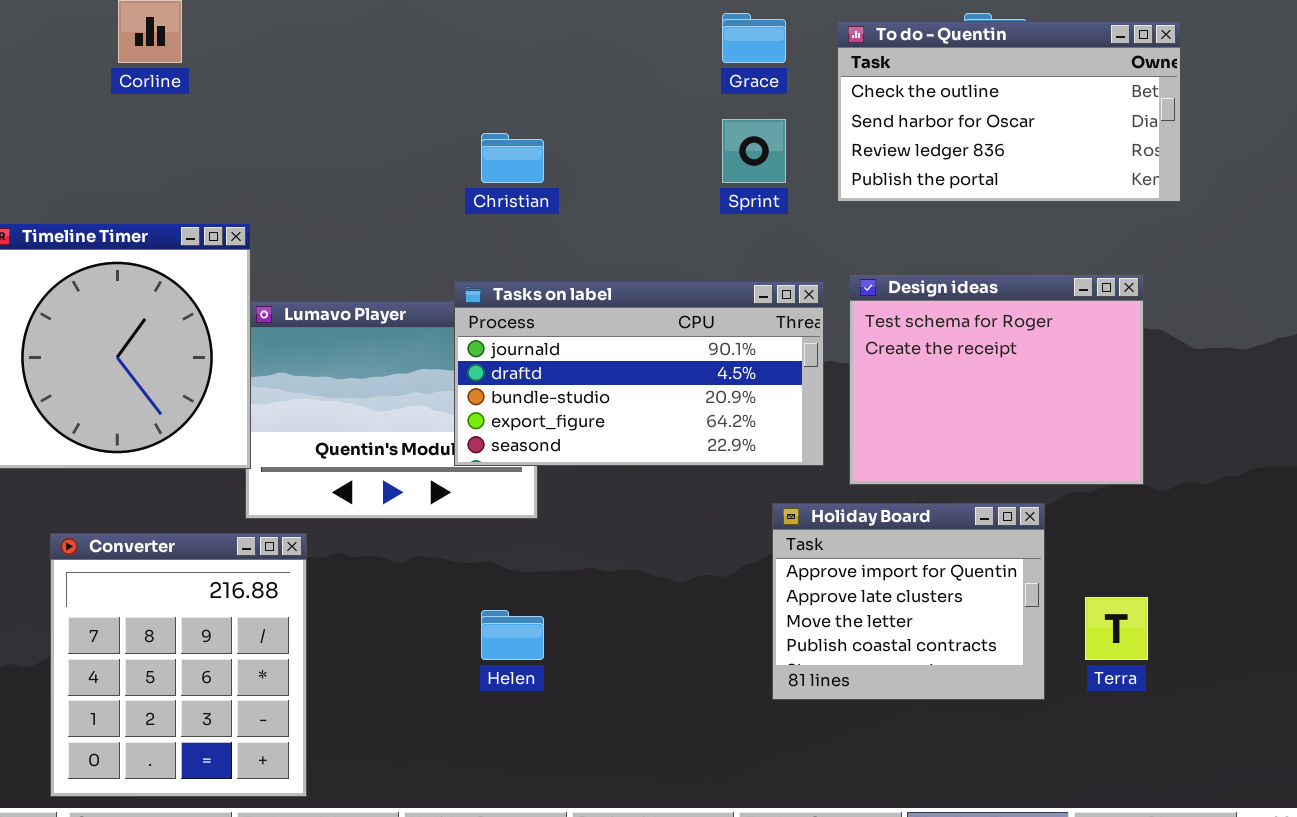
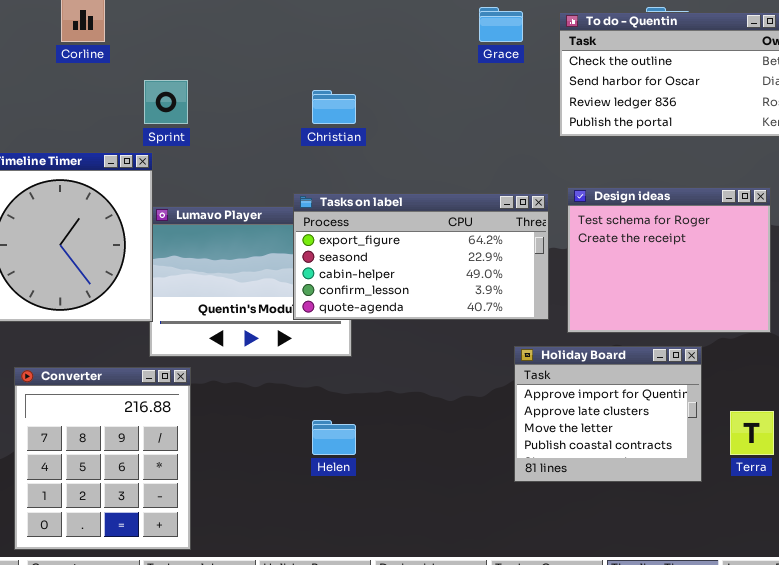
Sprint: [722,119,786,183] -> [144,80,188,124], moved
Tasks on label: [454,281,824,466] -> [293,193,549,320], scrolled down 3 rows

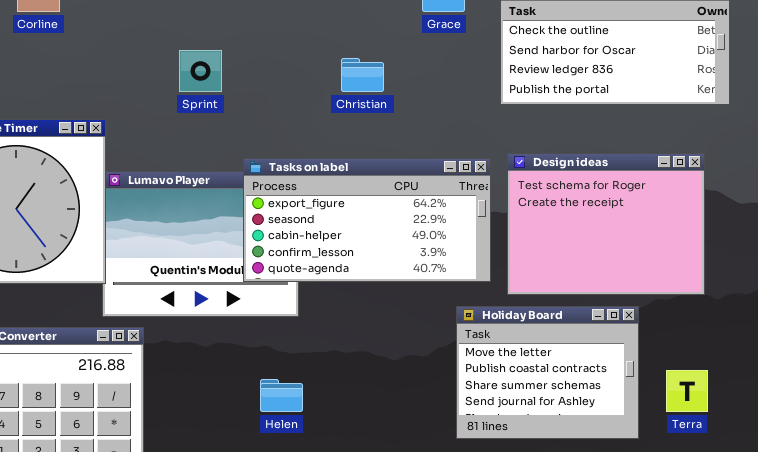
Sprint: [144,80,188,124] -> [179,50,222,92], moved
Christian: [312,90,356,124] -> [341,58,384,92], moved
Holiday Board: [514,346,702,482] -> [456,306,639,439], scrolled down 2 rows

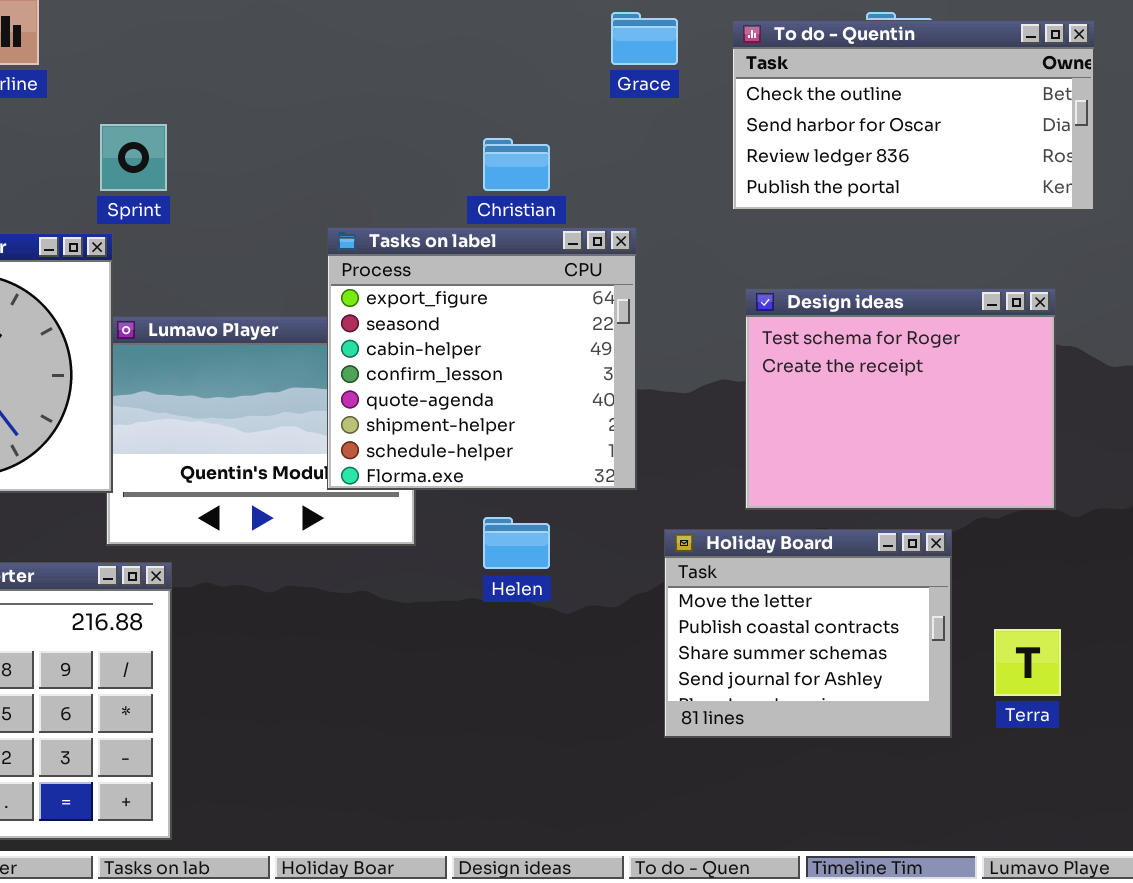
Sprint: [179,50,222,92] -> [100,124,167,191], moved
Tasks on label: [243,158,491,282] -> [327,227,637,490], resized
Helen: [260,379,303,412] -> [483,517,550,569], moved

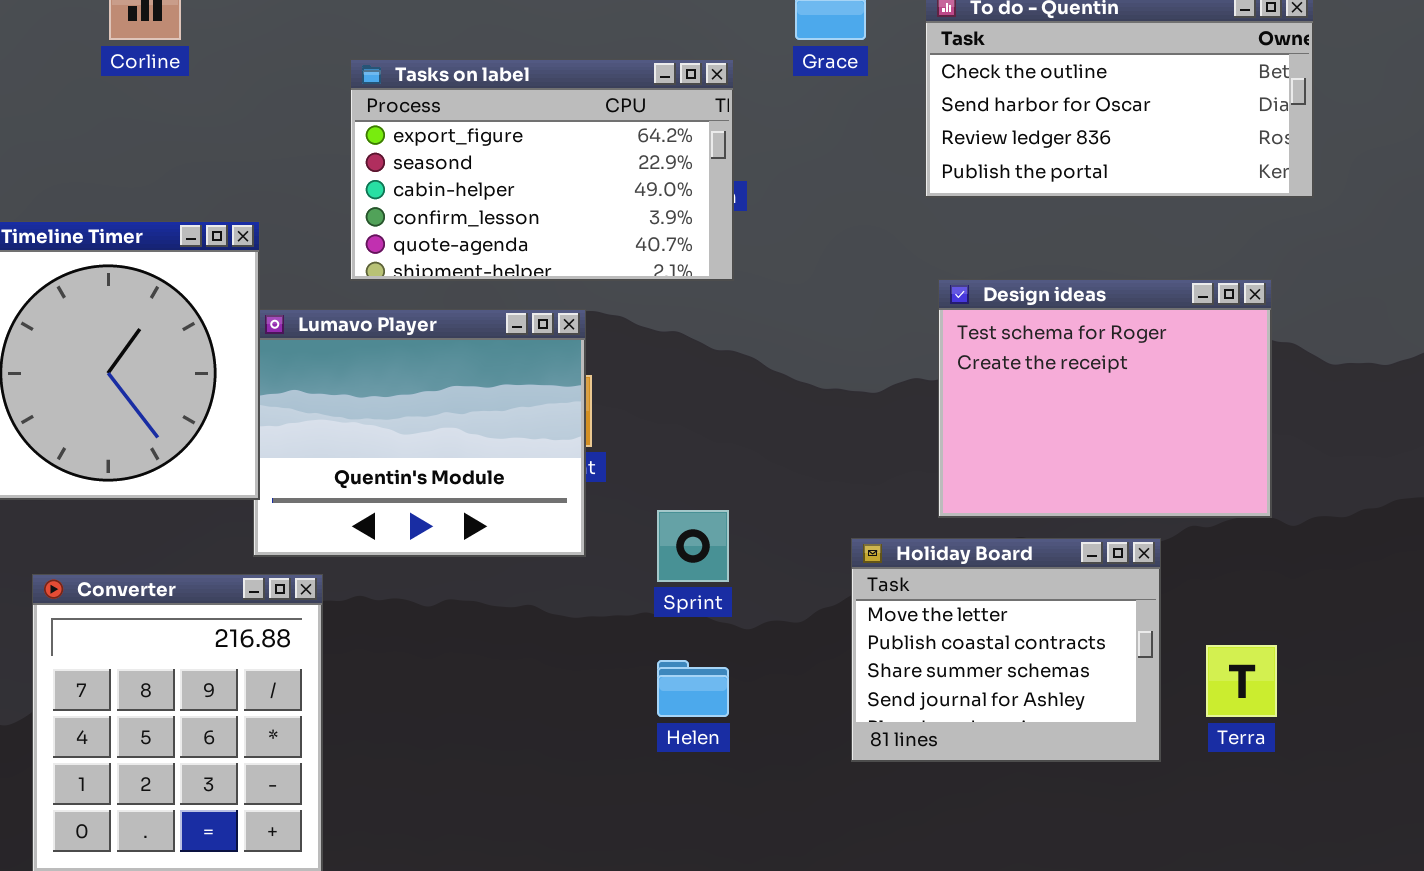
Sprint: [100,124,167,191] -> [657,510,729,582], moved
Tasks on label: [327,227,637,490] -> [350,59,734,281], moved, resized
Helen: [483,517,550,569] -> [657,660,729,717], moved

